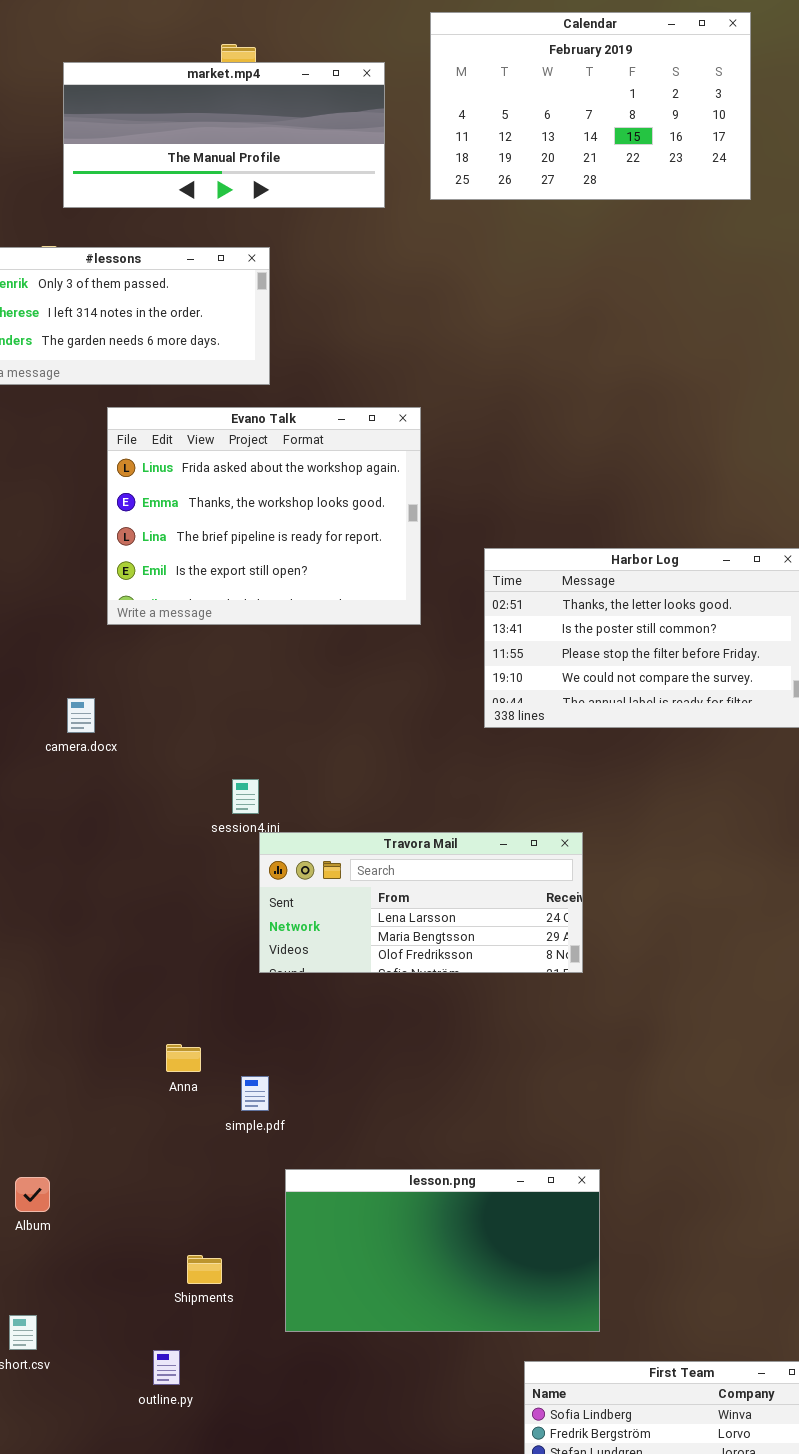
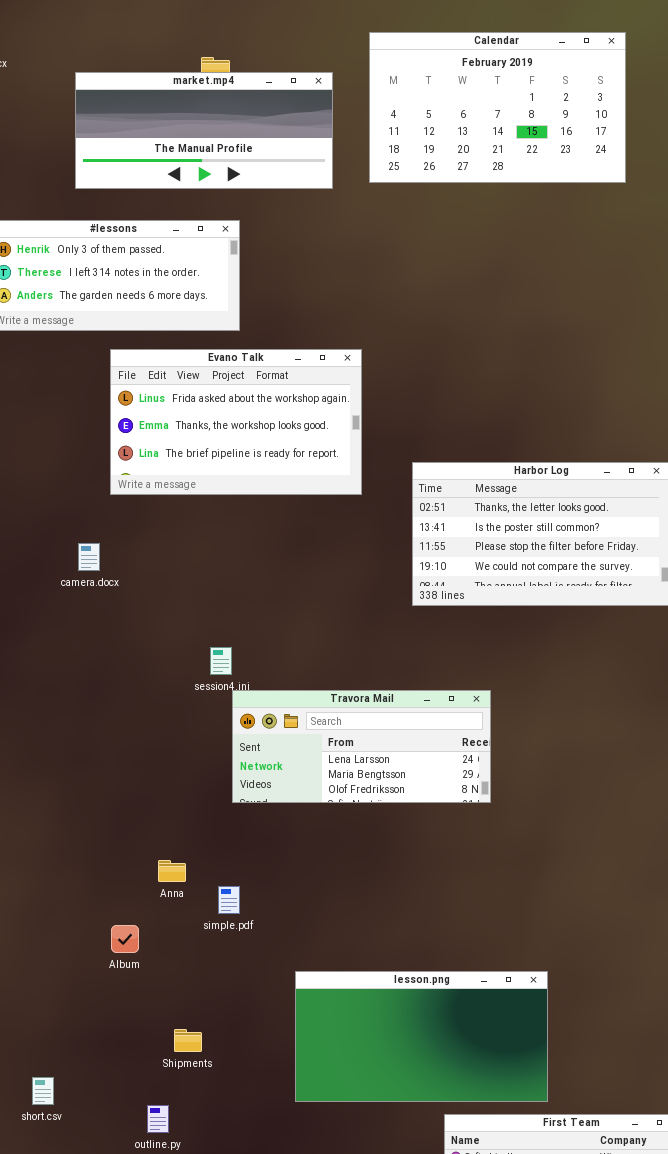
Evano Talk: [107,407,421,625] -> [110,349,362,495], resized
camera.docx: [67,698,95,733] -> [78,543,100,571], moved
lesson.png: [285,1169,600,1332] -> [295,971,548,1102], moved
Album: [15,1177,50,1212] -> [111,925,139,953], moved

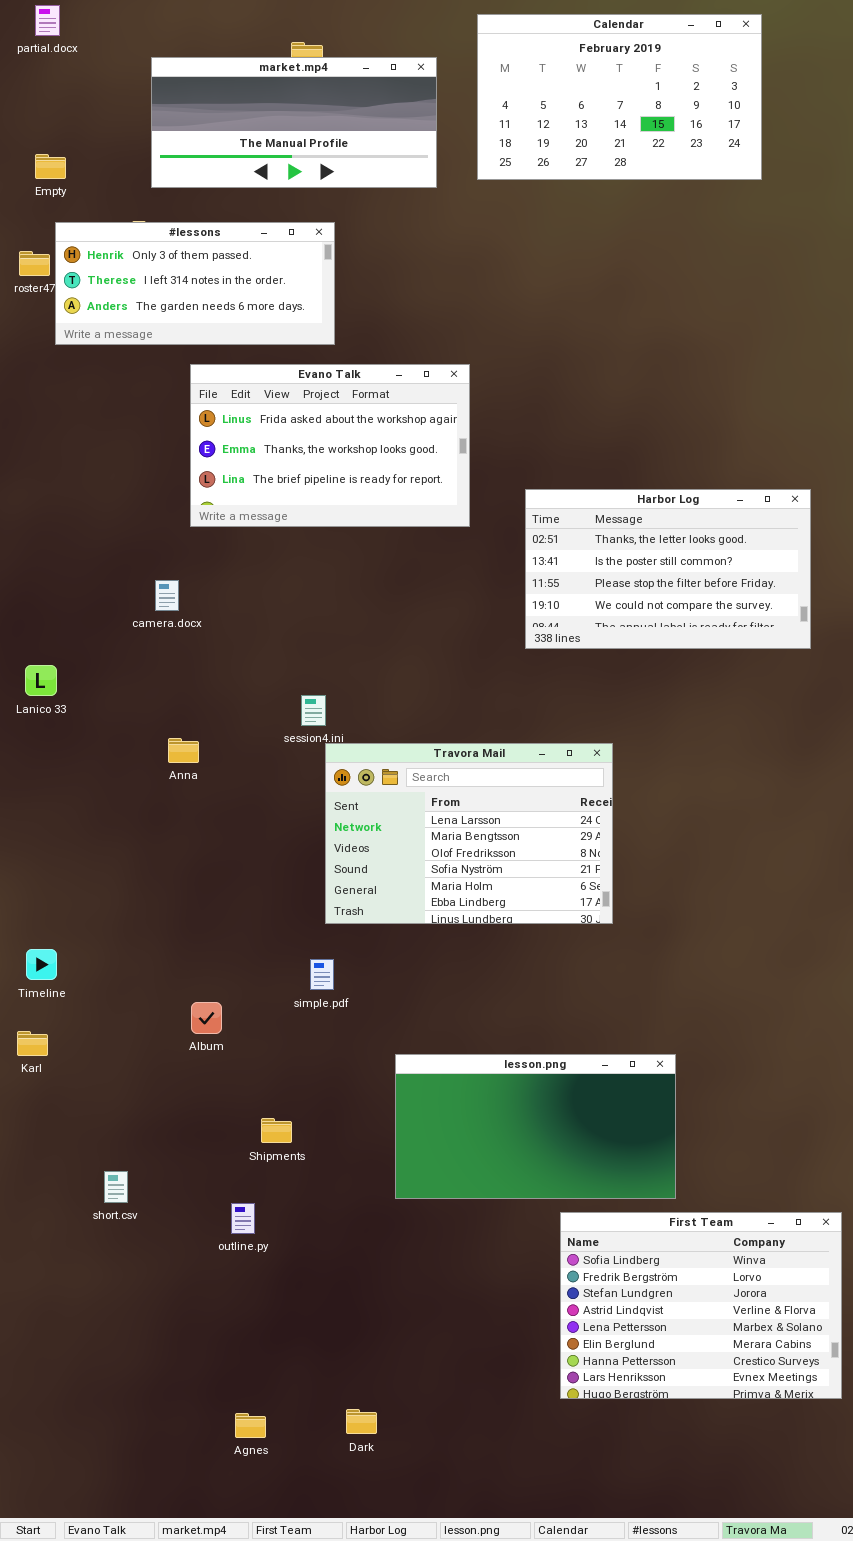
Travora Mail: [232,690,491,803] -> [325,743,613,924], resized
Anna: [158,860,186,882] -> [168,738,199,763], moved

